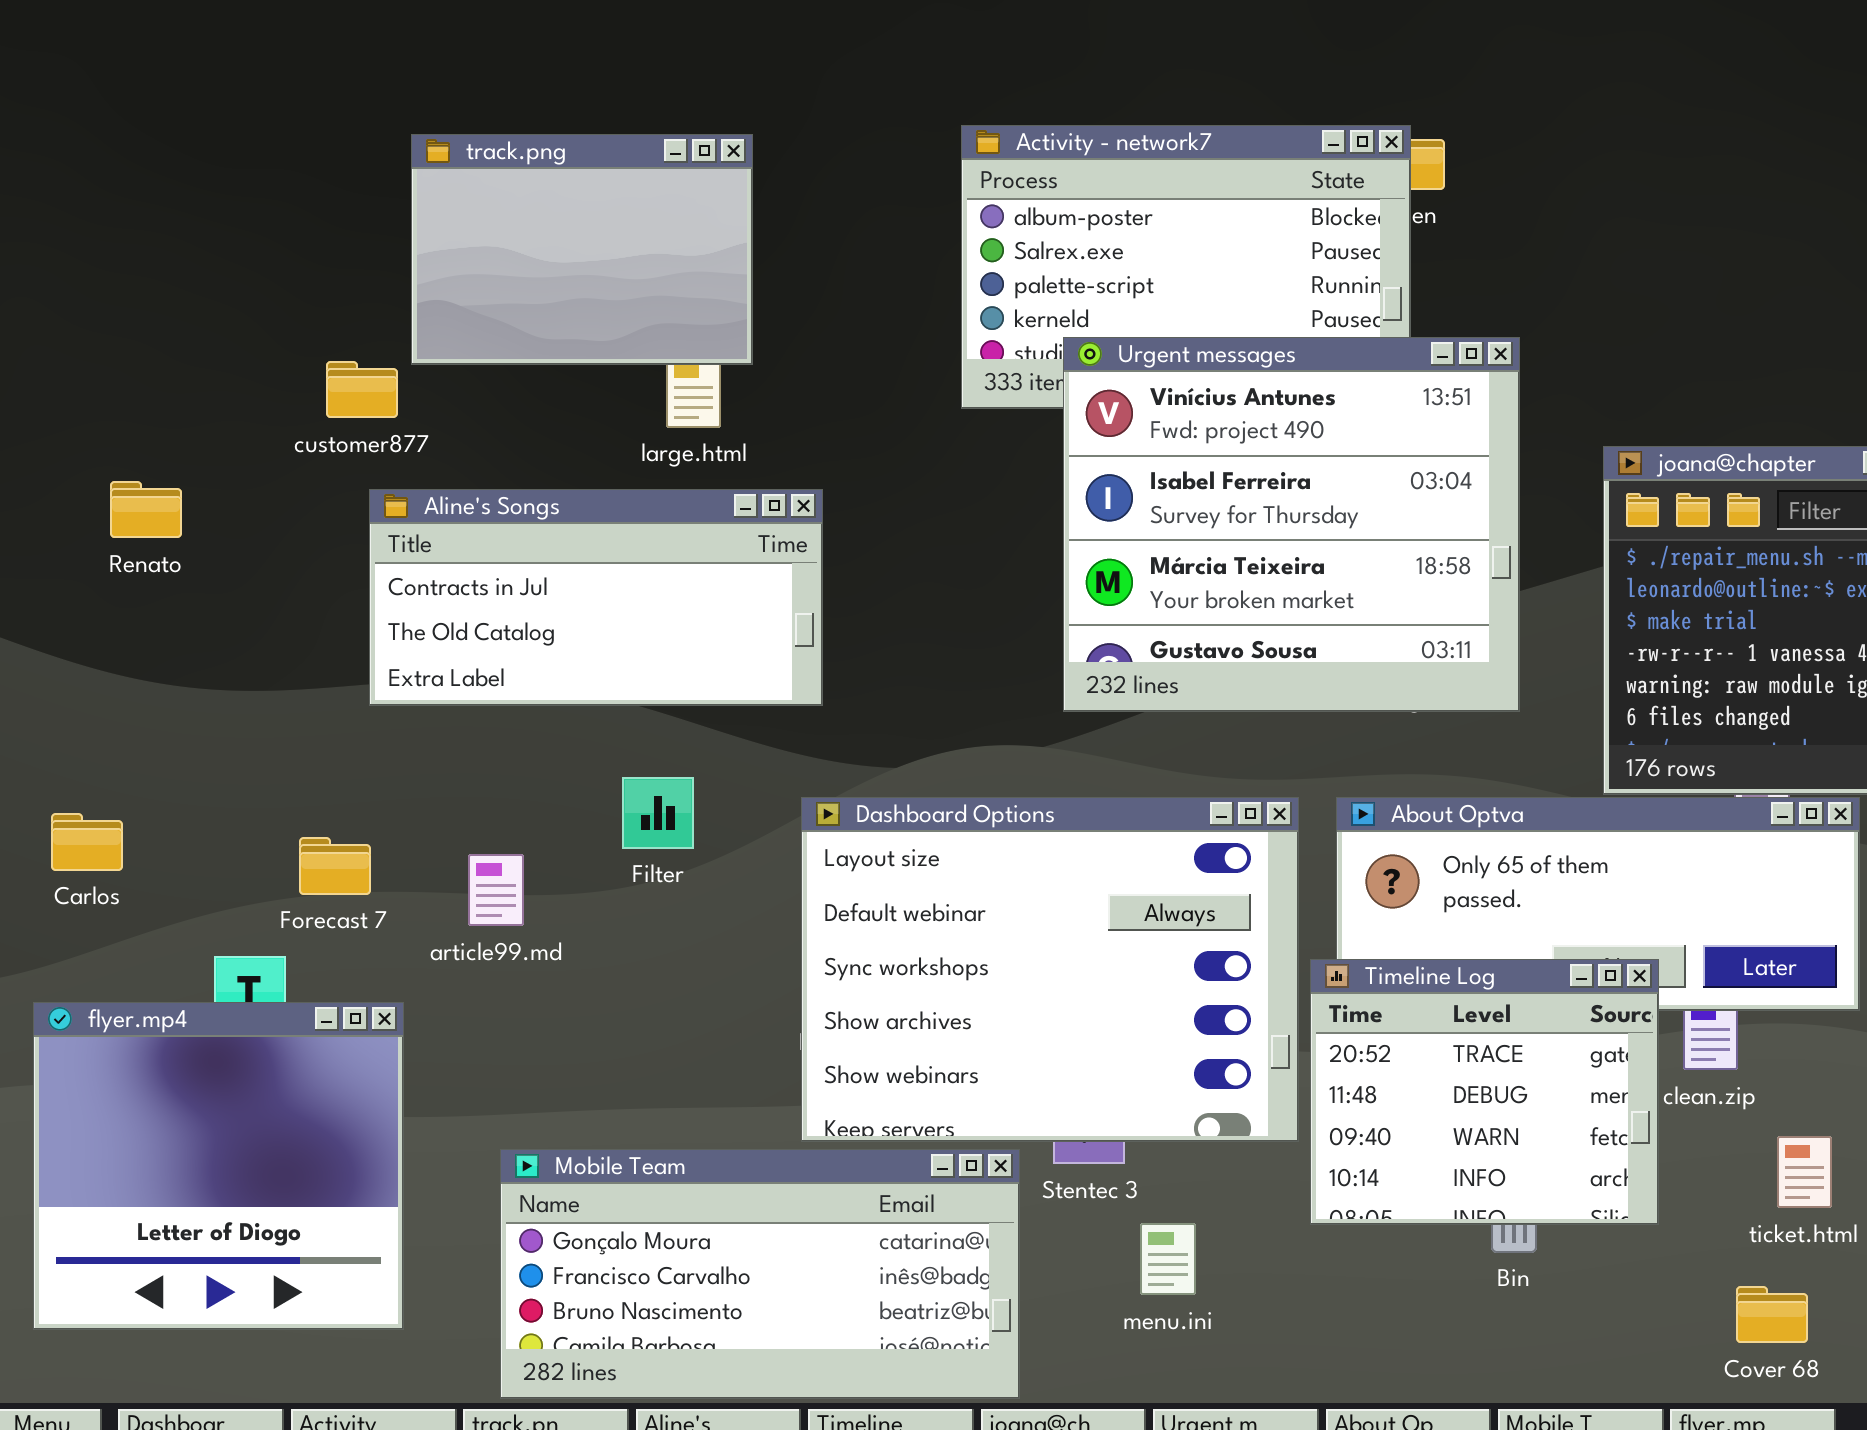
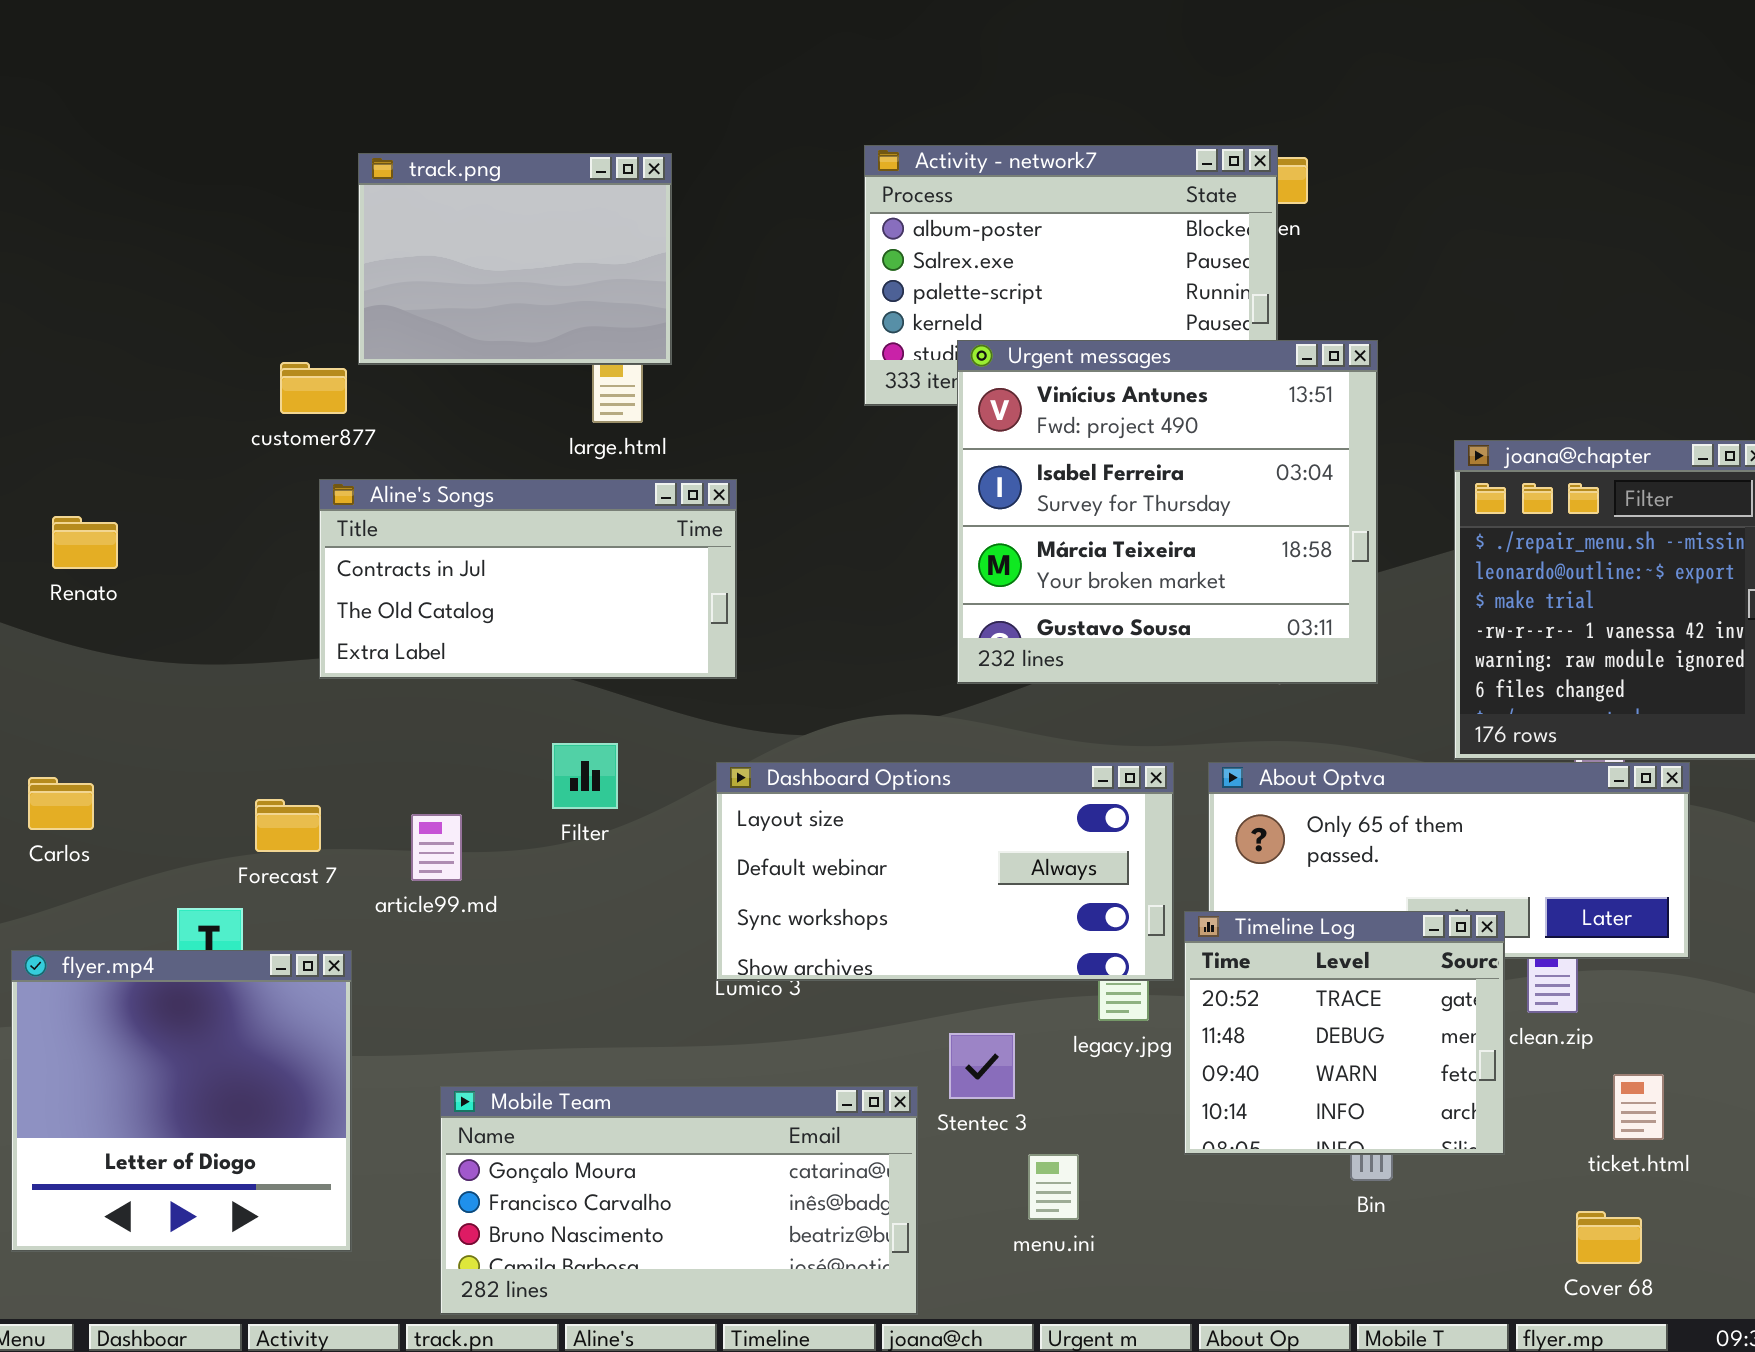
Renato: [110,481,182,538] -> [52,516,118,569], moved
Dashboard Options: [801,797,1299,1142] -> [716,762,1174,981], resized

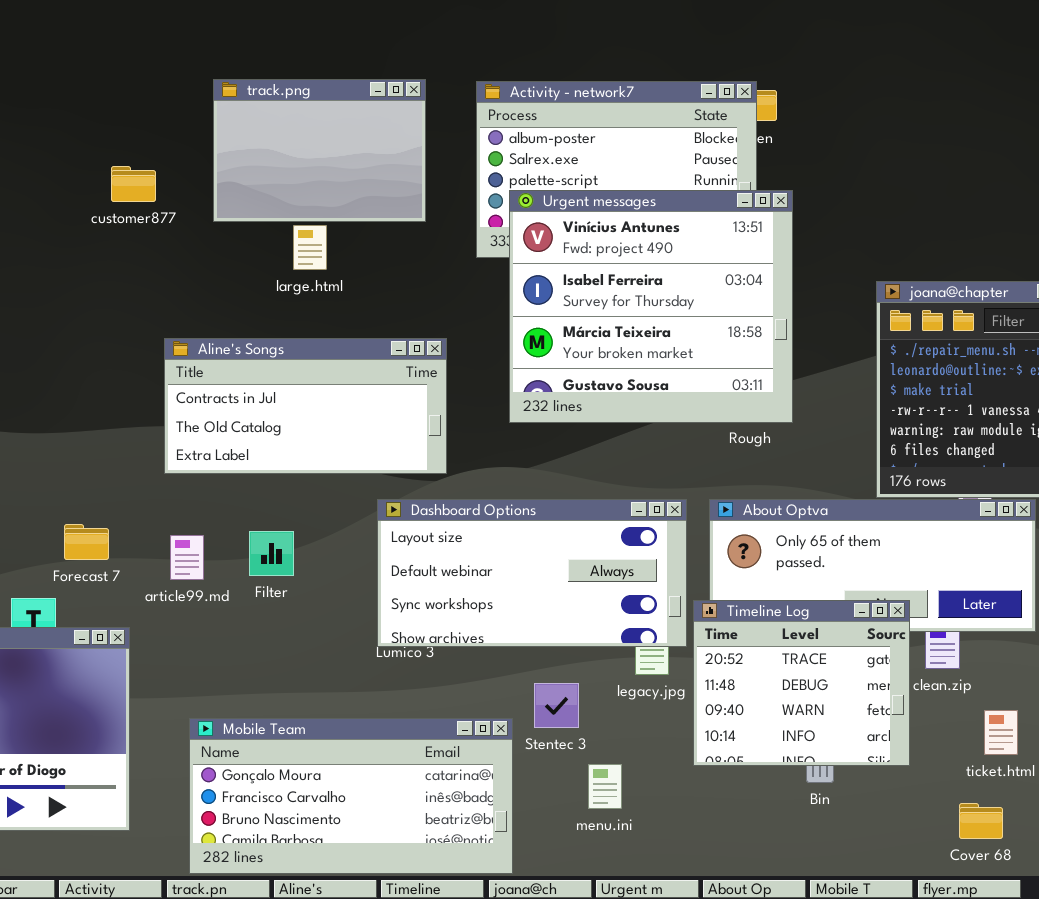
track.png: [358,153,672,365] -> [213,79,426,222], moved
Urgent messages: [957,340,1378,684] -> [509,190,793,423], moved
customer877: [280,362,347,414] -> [111,166,156,202], moved
Aline's Songs: [319,479,737,679] -> [164,338,447,474], moved
Filter: [552,743,618,809] -> [249,531,294,576], moved

